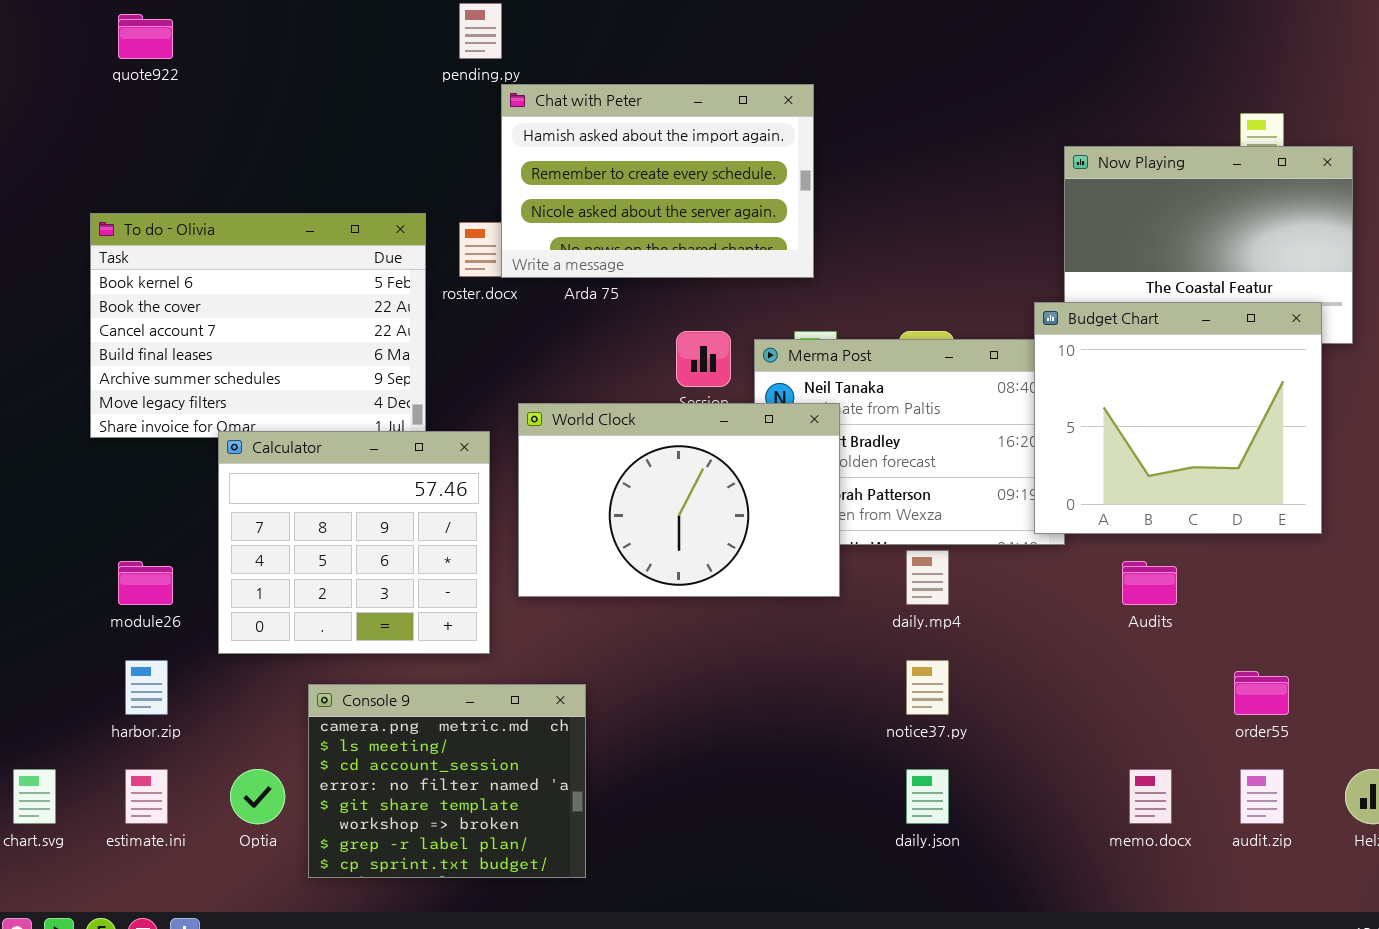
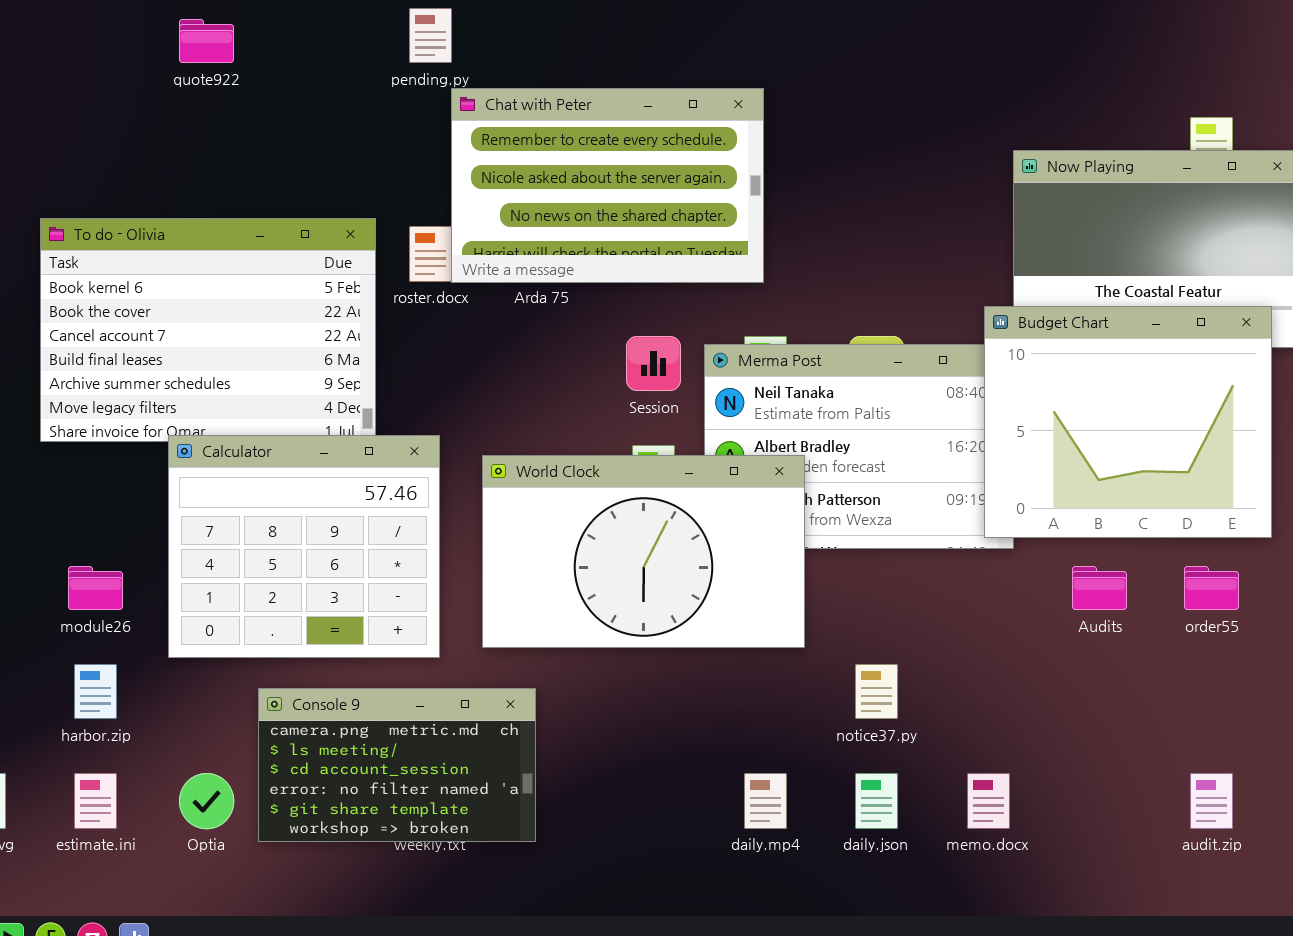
quote922: [118,14,173,59] -> [179,19,234,63], moved
Chat with Peter: [501,84,814,278] -> [451,88,764,283], scrolled down 1 row
World Clock: [518,403,840,597] -> [482,455,805,648], moved
daily.mp4: [906,550,949,605] -> [744,773,787,829], moved
order55: [1234,671,1289,715] -> [1184,566,1239,610], moved
Console 9: [308,684,586,878] -> [258,688,536,842], resized
memo.docx: [1129,769,1172,824] -> [967,773,1010,829], moved

